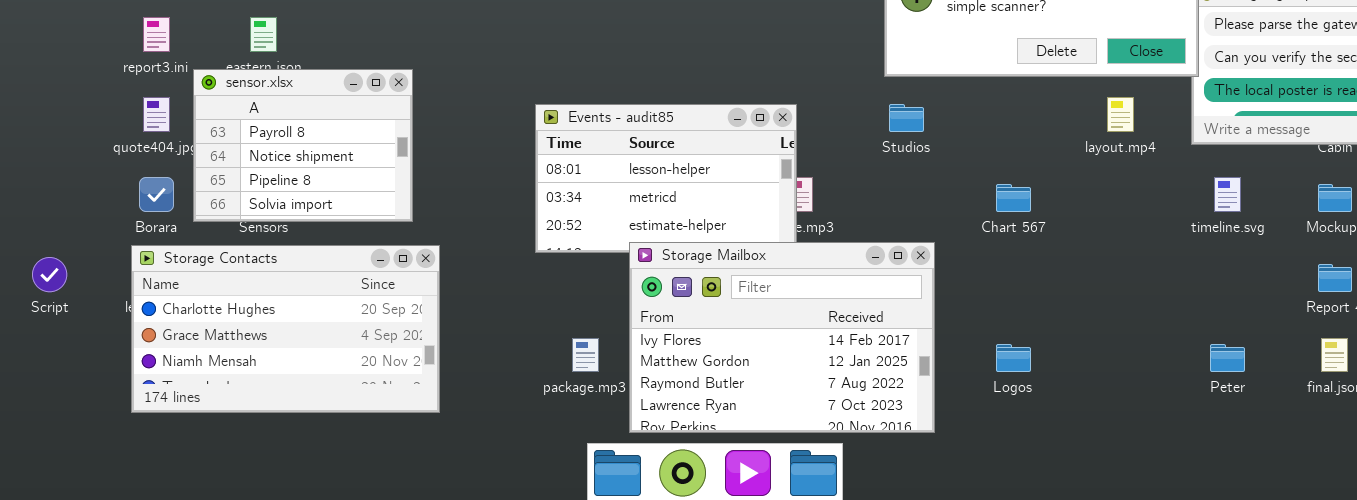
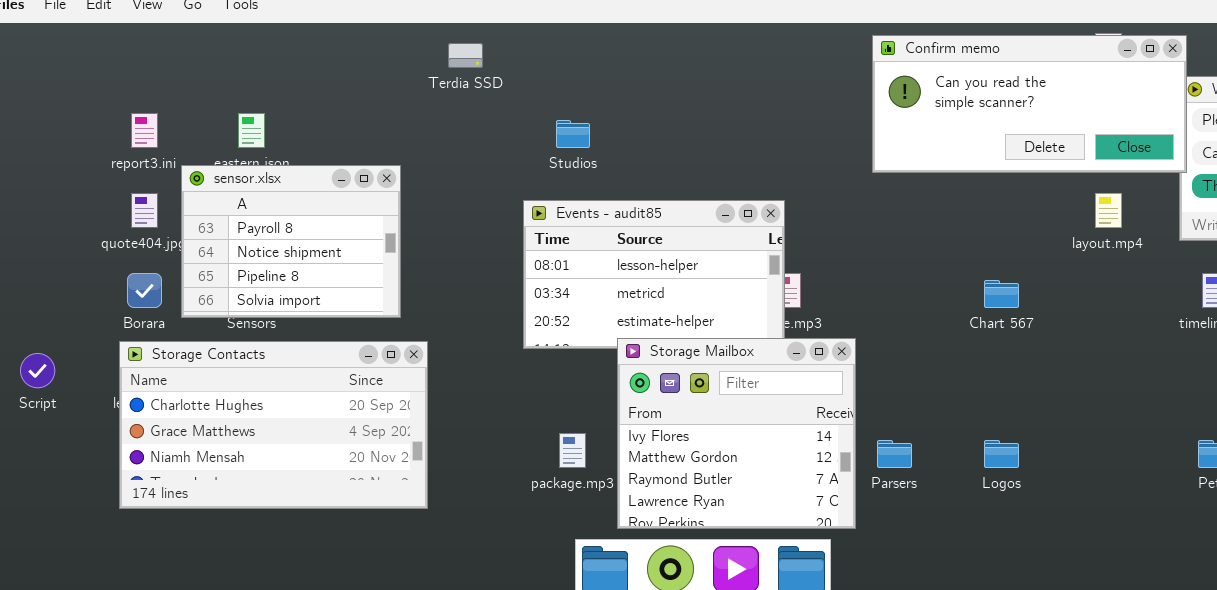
Studios: [889,104,924,132] -> [556,120,590,148], moved
Storage Mailbox: [629,242,935,433] -> [617,338,856,529], resized

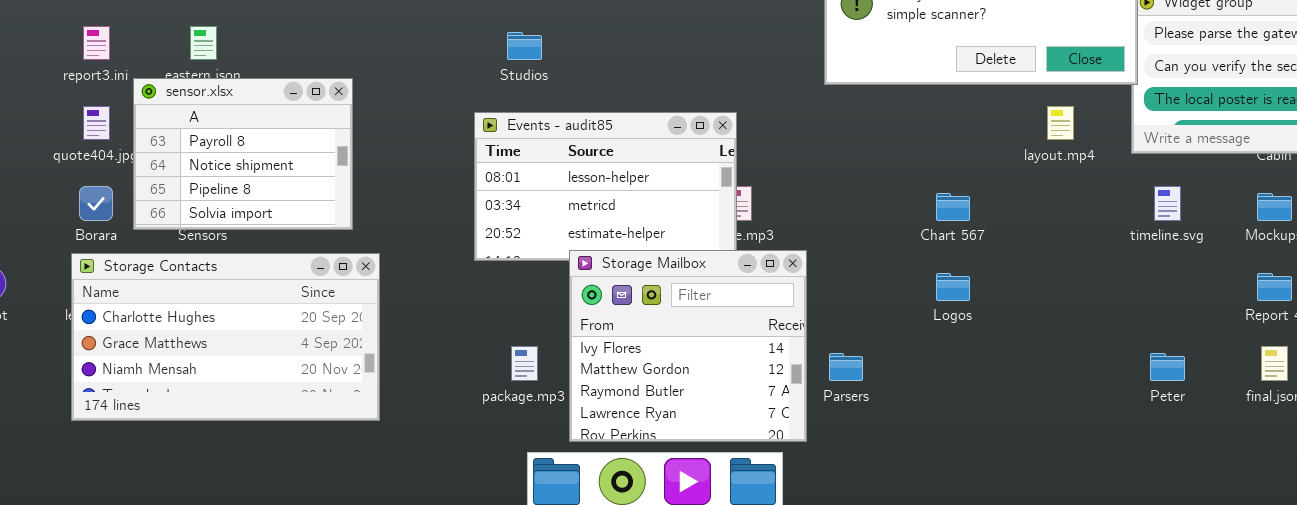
Logos: [984,440,1019,468] -> [936,273,970,301], moved

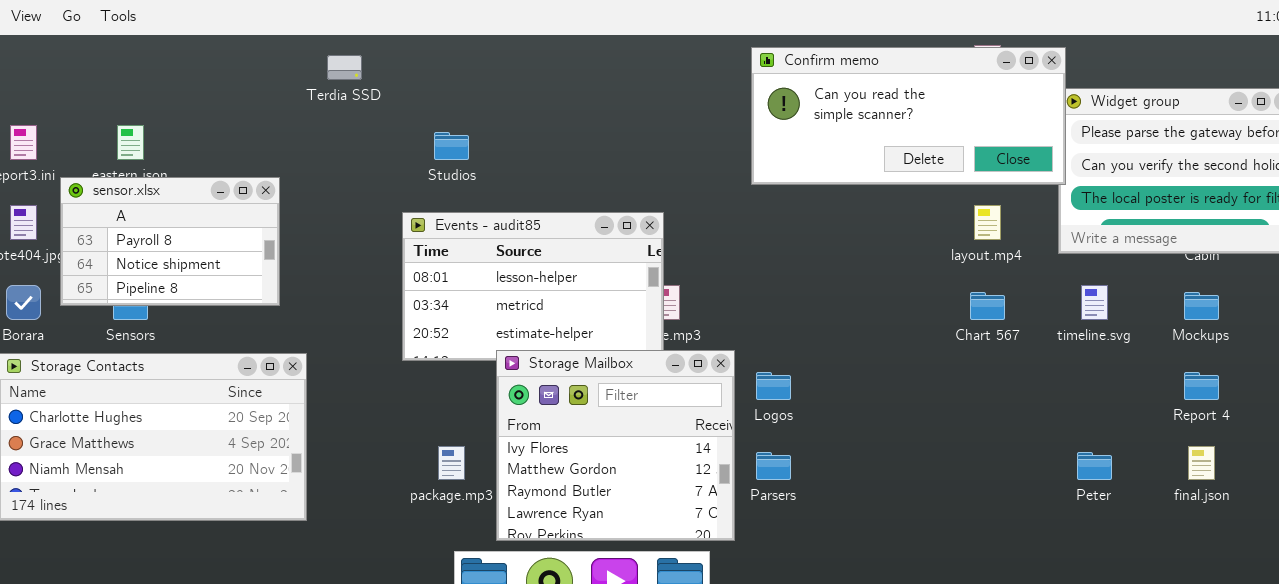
sensor.xlsx: [133,78,353,230] -> [60,177,280,306], resized
Chart 567: [936,193,970,221] -> [970,292,1005,320], moved
Logos: [936,273,970,301] -> [756,372,791,400], moved

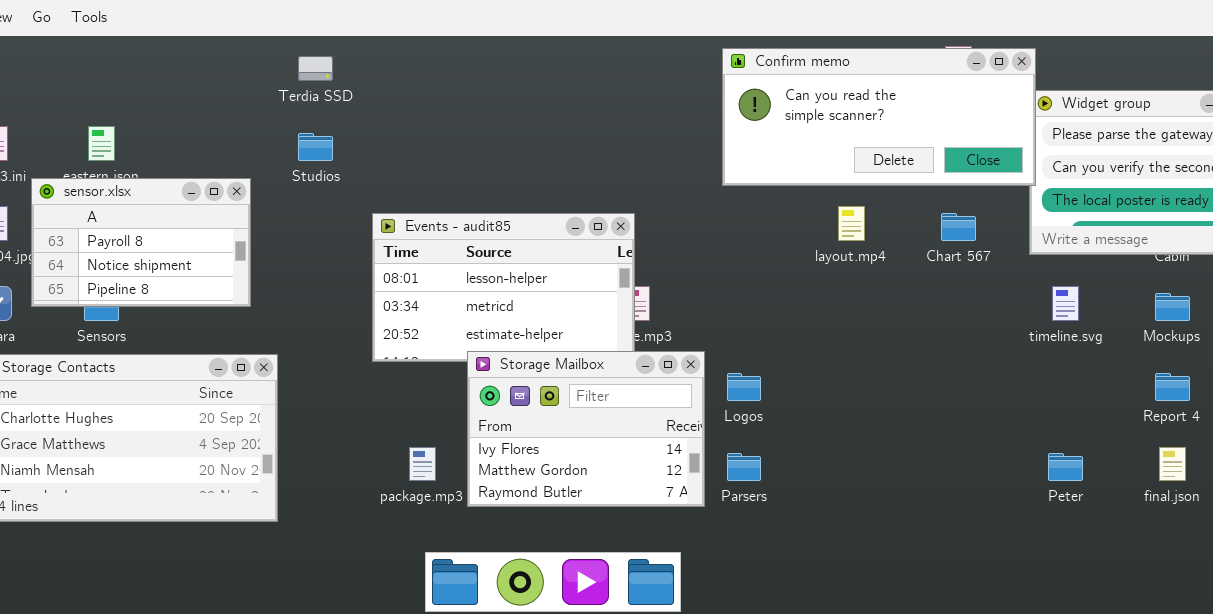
Studios: [434,132,469,160] -> [298,133,333,161], moved
layout.mp4: [974,205,1001,240] -> [838,206,865,241], moved
Chart 567: [970,292,1005,320] -> [941,213,976,241], moved
Storage Mailbox: [496,350,735,541] -> [467,351,705,507], resized

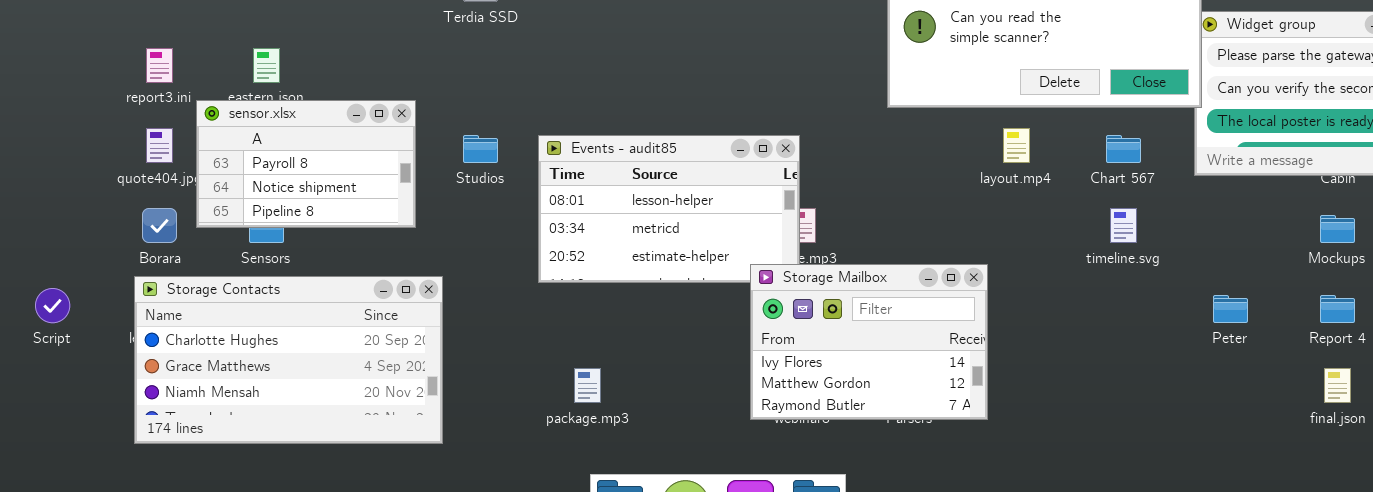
Studios: [298,133,333,161] -> [463,135,498,163], moved
timeline.svg: [1052,286,1079,321] -> [1110,208,1137,243], moved
Storage Mailbox: [467,351,705,507] -> [750,264,988,420], moved
Peter: [1048,453,1083,481] -> [1213,295,1248,323], moved

